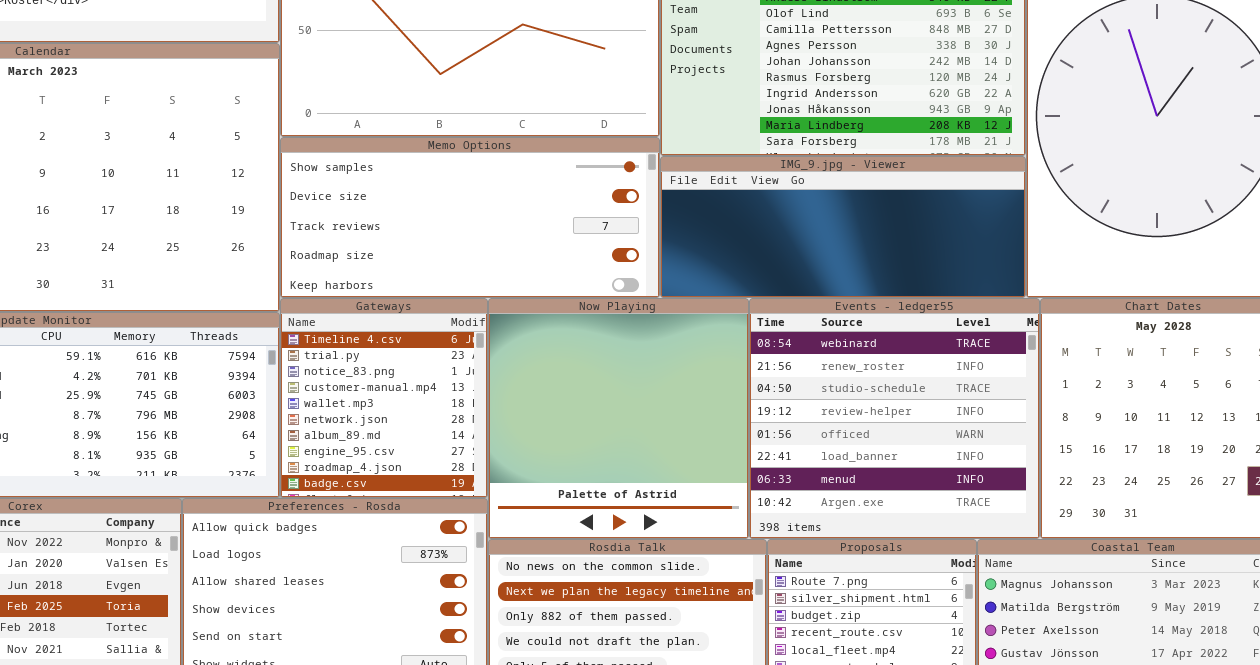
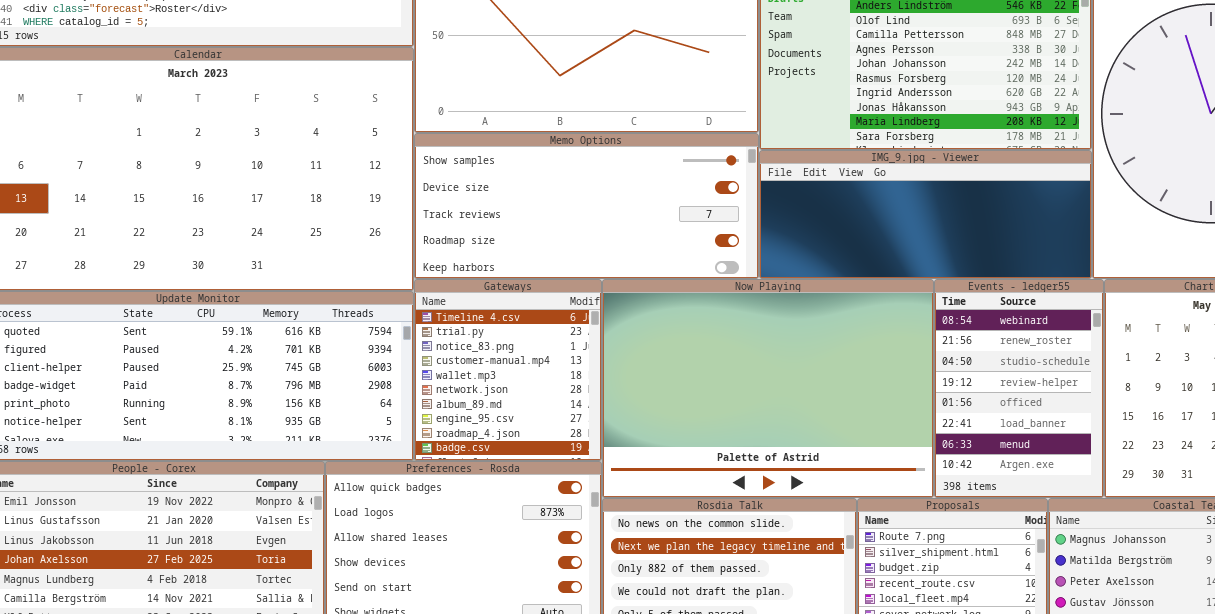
Now Playing: [488,298,749,539] -> [602,279,934,498], resized
Events - ledger55: [749,298,1040,539] -> [934,279,1104,498], resized

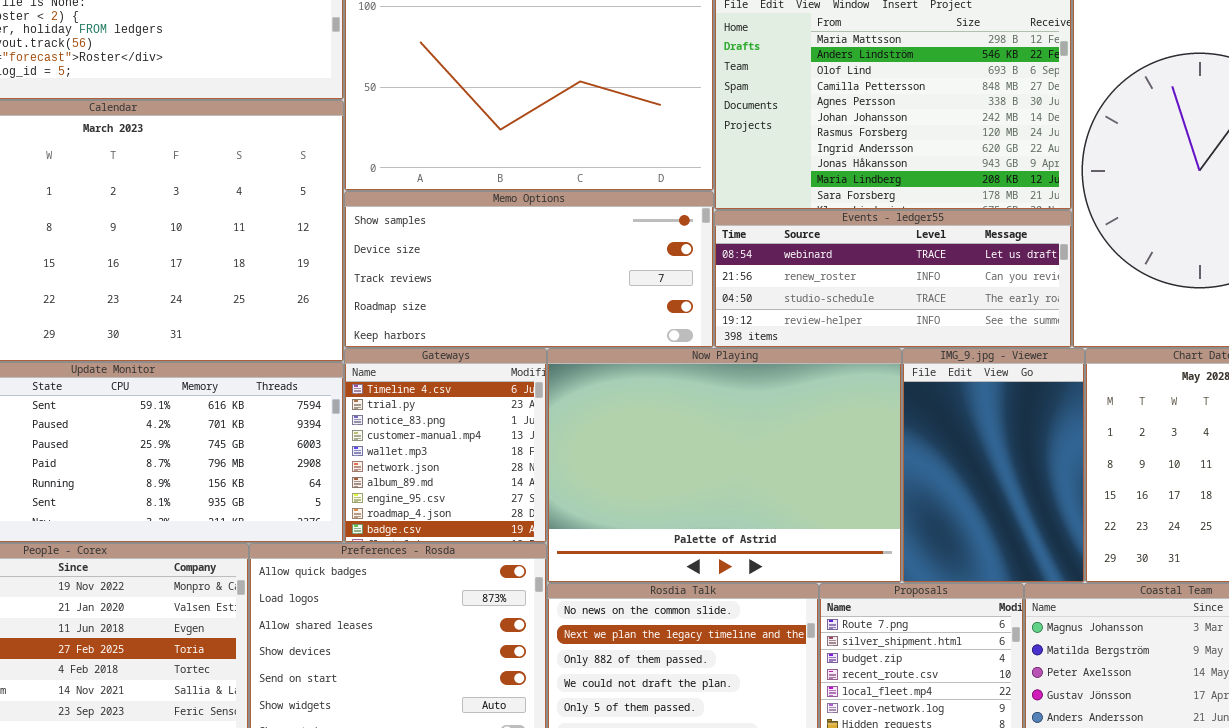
IMG_9.jpg - Viewer: [759,150,1092,279] -> [902,348,1085,583], moved, resized
Events - ledger55: [934,279,1104,498] -> [714,210,1072,348], moved, resized

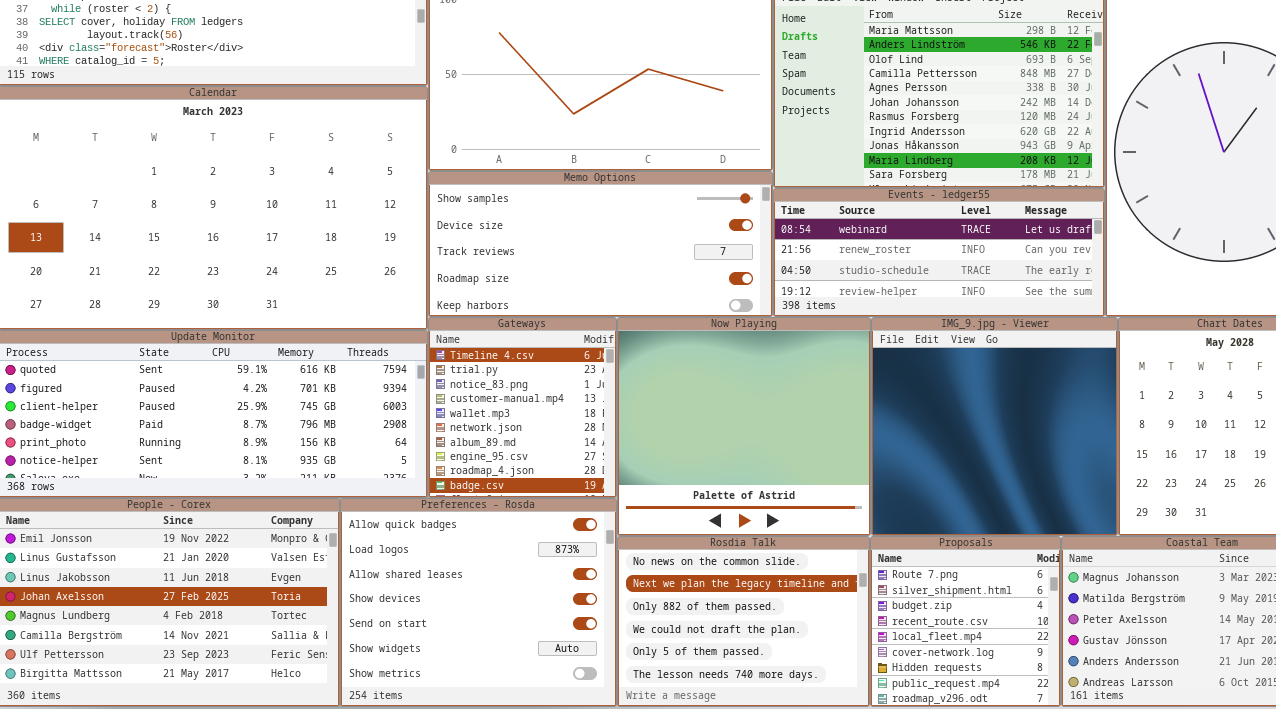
Now Playing: [547,348,902,583] -> [617,317,871,536], resized
IMG_9.jpg - Viewer: [902,348,1085,583] -> [871,317,1118,536], resized

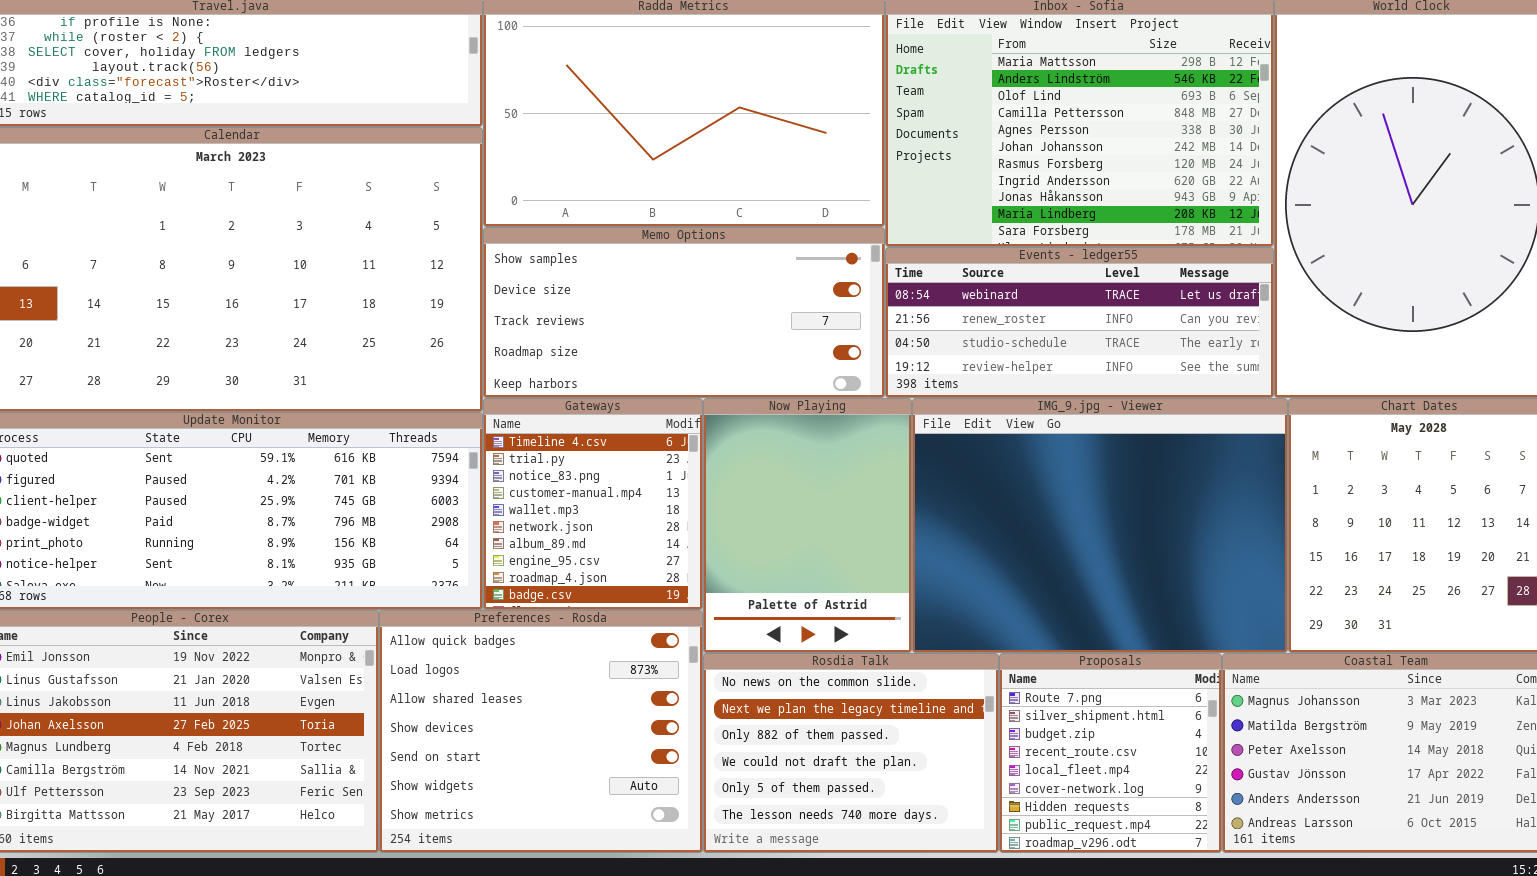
Now Playing: [617,317,871,536] -> [703,398,912,653], resized
IMG_9.jpg - Viewer: [871,317,1118,536] -> [912,398,1288,653], resized

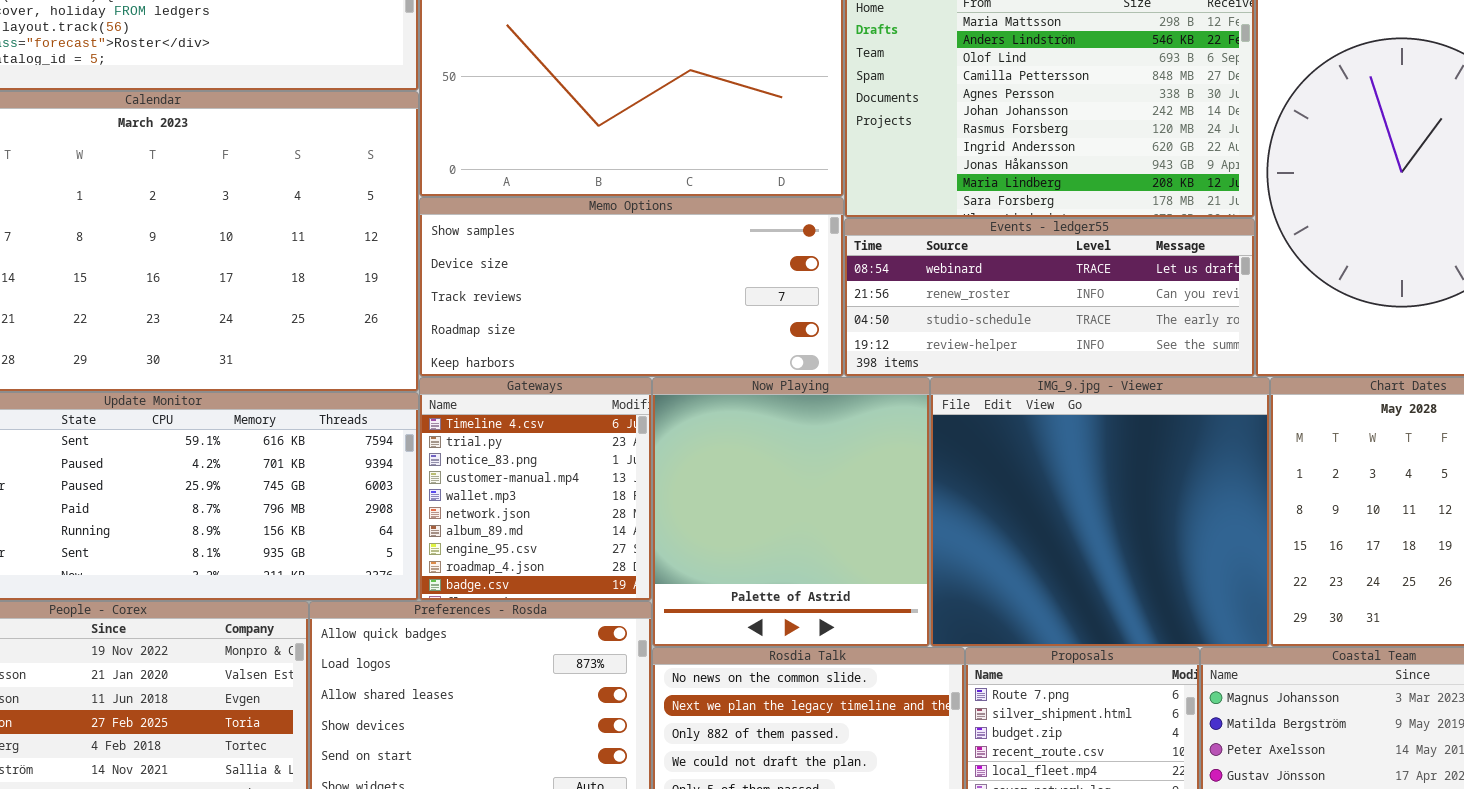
Now Playing: [703,398,912,653] -> [652,377,930,647], resized
IMG_9.jpg - Viewer: [912,398,1288,653] -> [930,377,1270,647], resized

